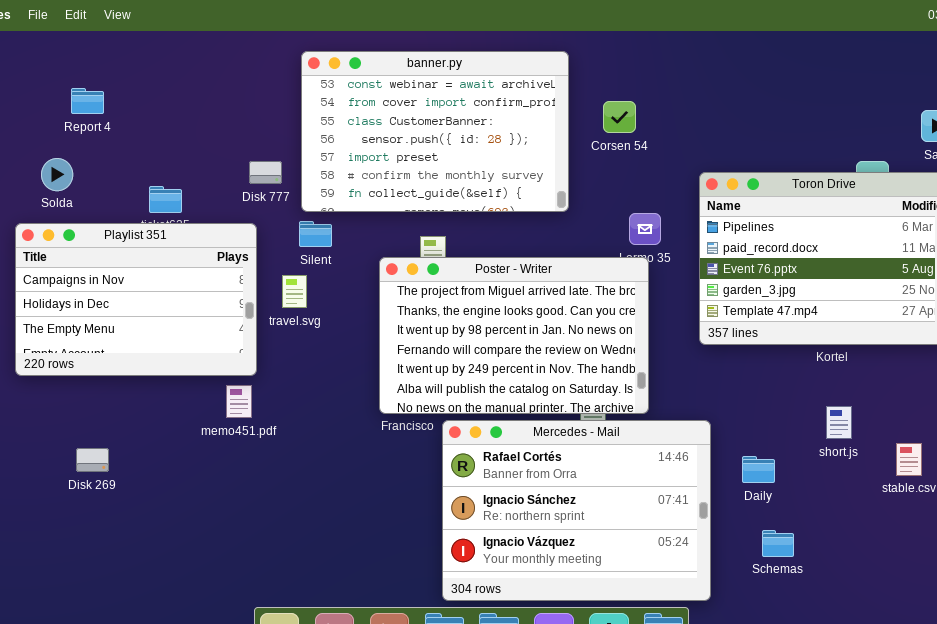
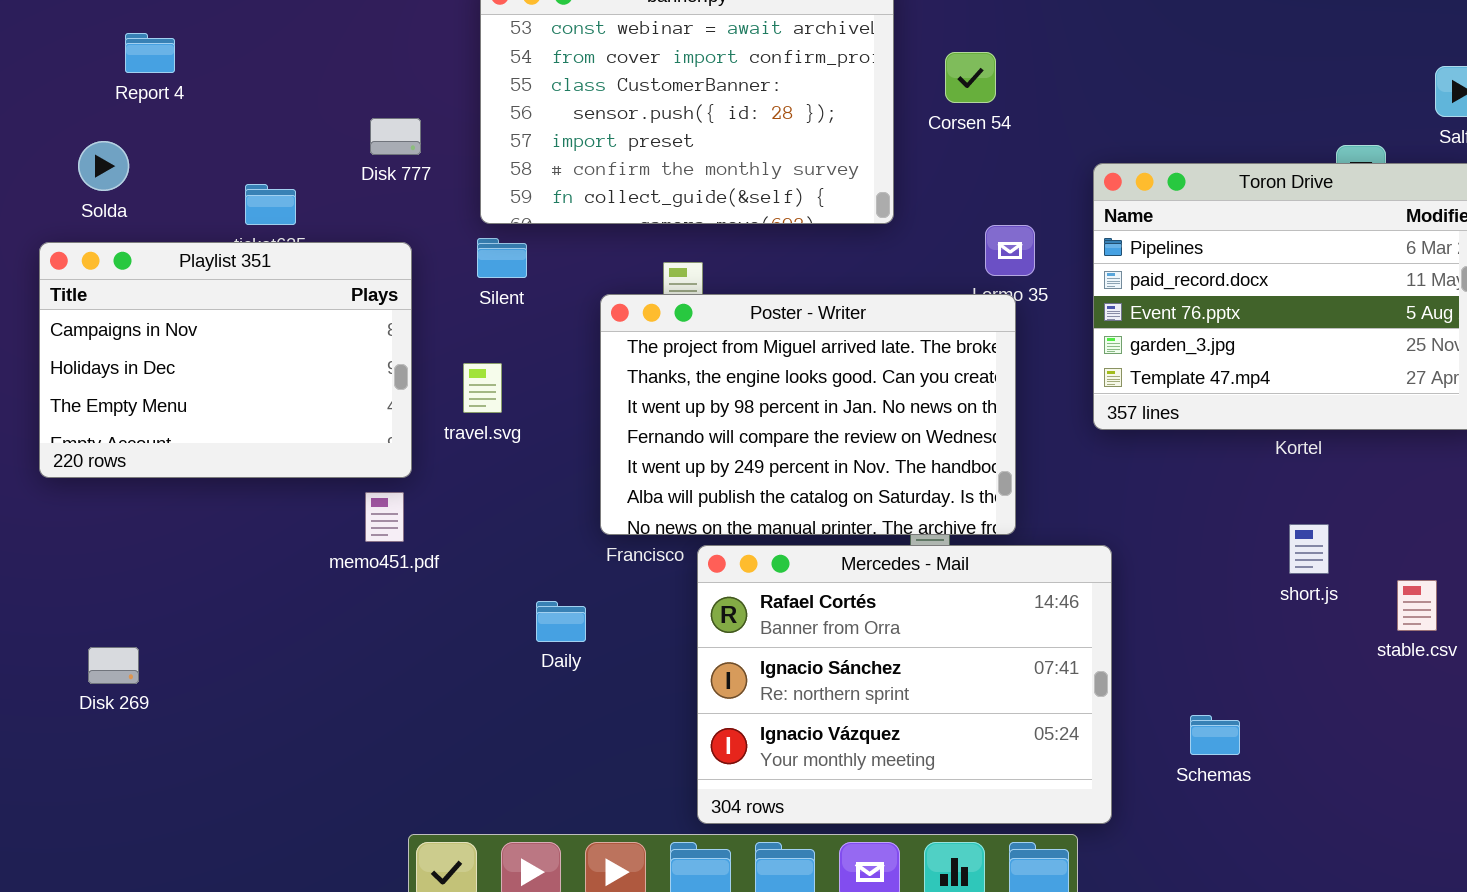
Disk 777: [249,161,282,184] -> [370,118,421,155], moved
travel.svg: [282,275,307,308] -> [463,363,502,413], moved
Disk 269: [76,448,109,472] -> [88,647,139,684], moved
Daily: [742,456,775,483] -> [536,601,586,642], moved

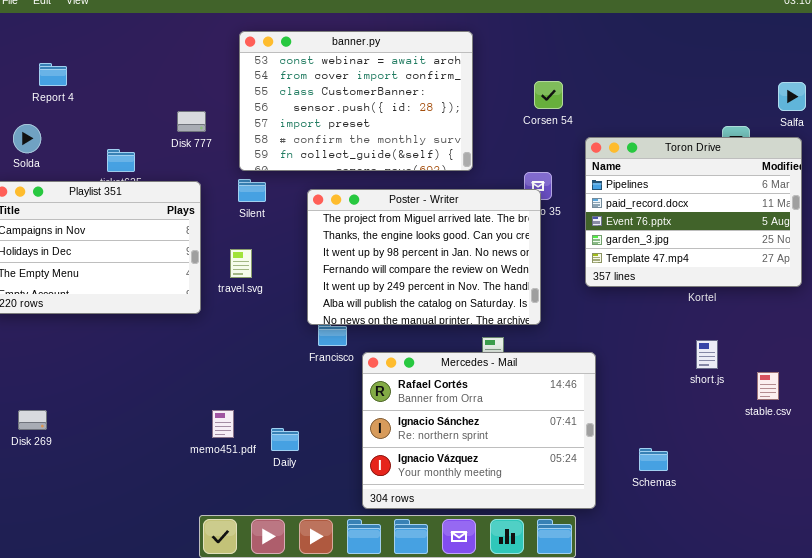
Corsen 54: [945,52,996,103] -> [534,81,563,109], moved
Poster - Writer: [600,294,1016,535] -> [307,189,541,325], moved
memo451.pdf: [365,492,404,542] -> [212,410,234,438], moved
Daily: [536,601,586,642] -> [271,428,299,451], moved

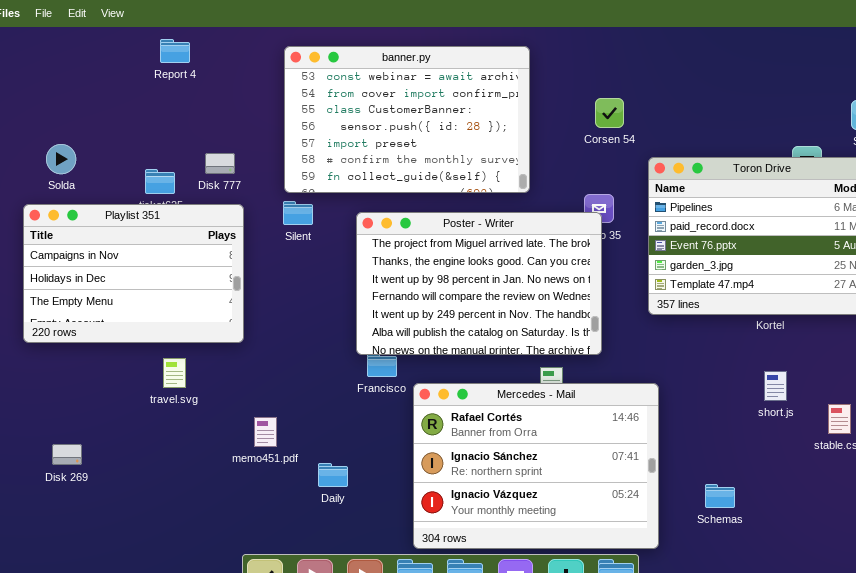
Report 4: [39,63,67,86] -> [160,39,190,63], moved
Disk 777: [177,111,206,132] -> [205,153,235,174], moved
travel.svg: [230,249,252,278] -> [163,358,186,388], moved
memo451.pdf: [212,410,234,438] -> [254,417,277,447], moved

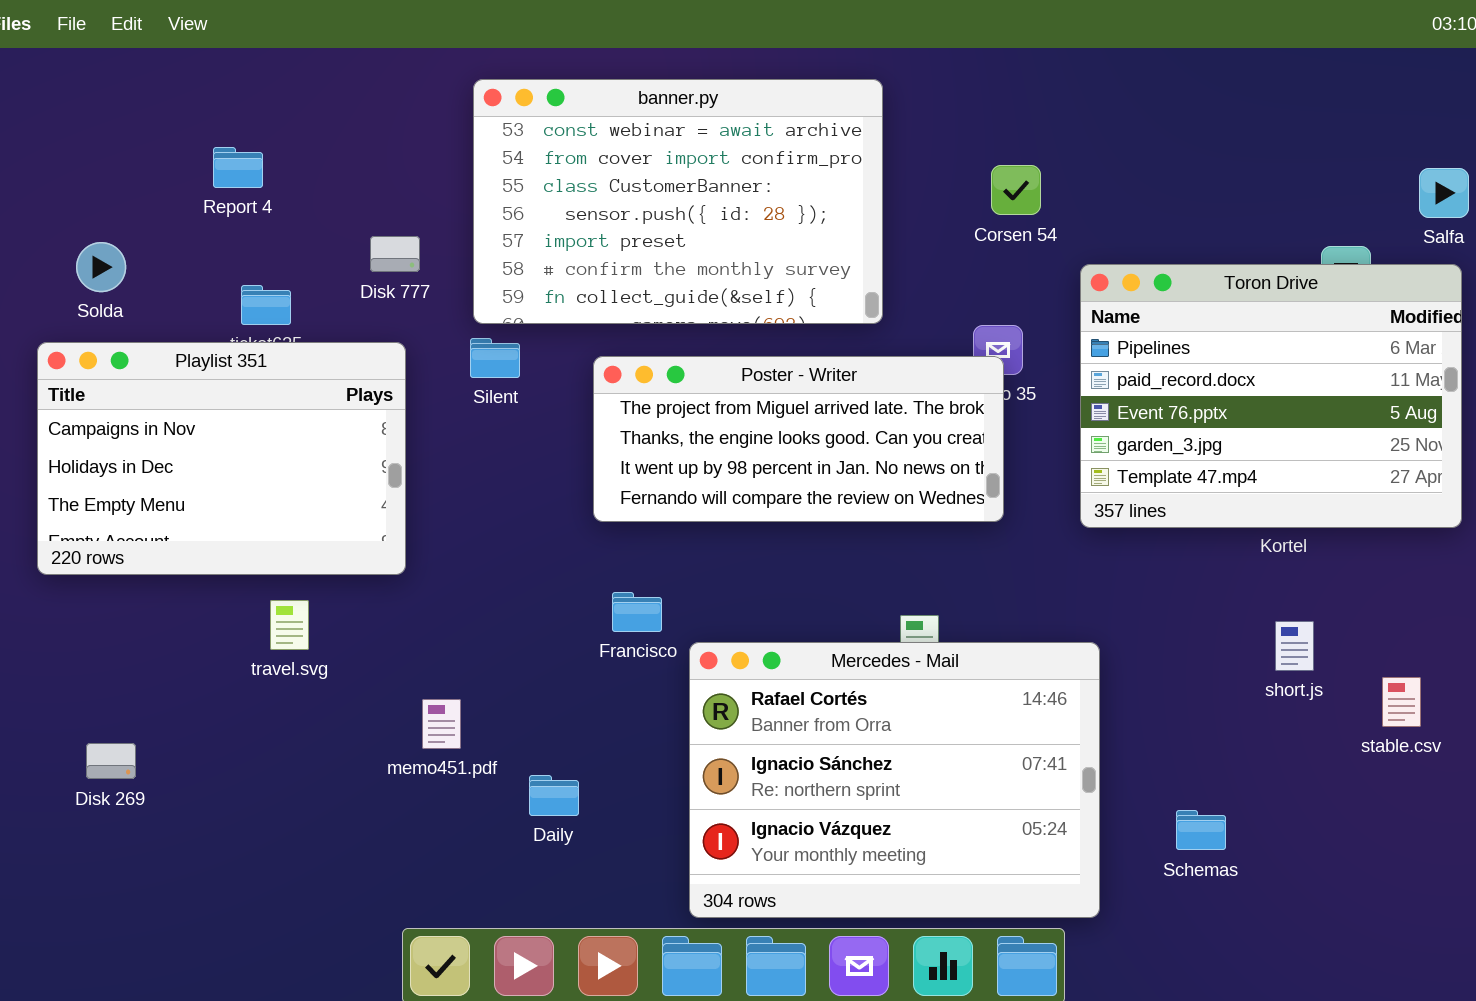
Report 4: [160,39,190,63] -> [213,147,263,188], moved
Disk 777: [205,153,235,174] -> [370,236,420,272], moved
Poster - Writer: [356,212,602,355] -> [593,356,1004,522], resized

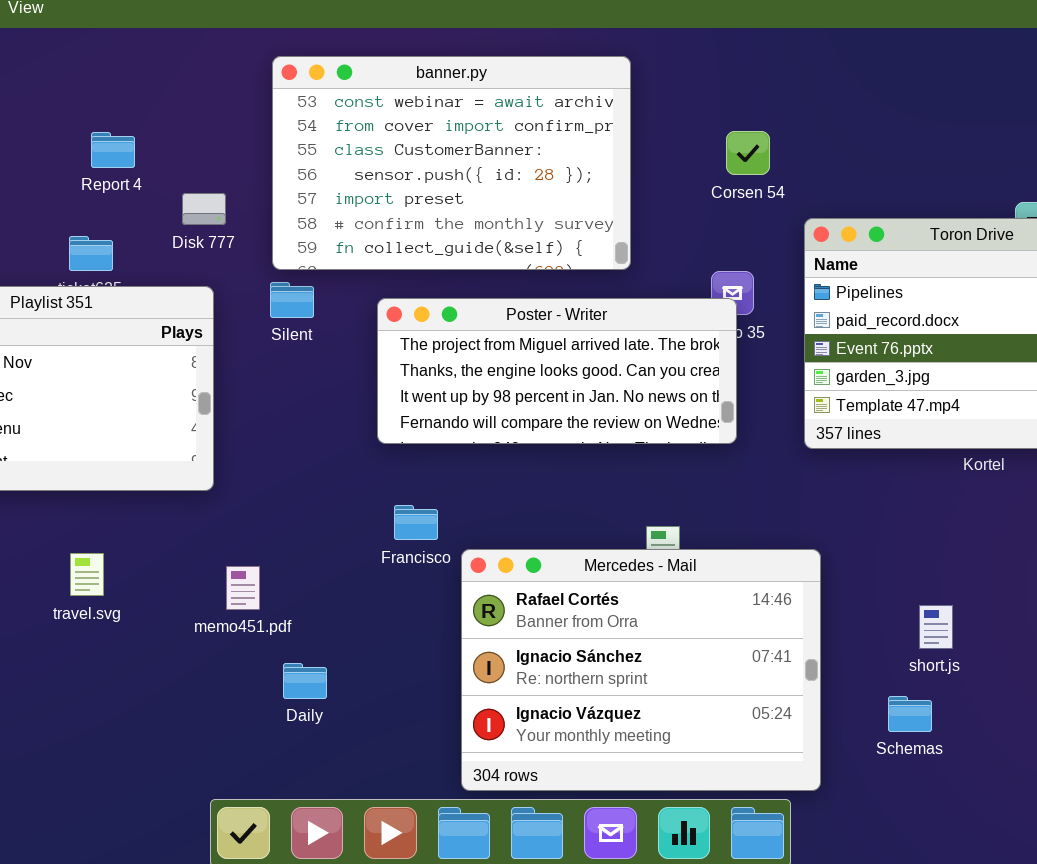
Report 4: [213,147,263,188] -> [91,132,135,168], moved
travel.svg: [270,600,309,650] -> [70,553,104,596], moved
short.js: [1275,621,1314,671] -> [919,605,953,649], moved
memo451.pdf: [422,699,461,749] -> [226,566,260,610], moved
Daily: [529,775,579,816] -> [283,663,327,699], moved

